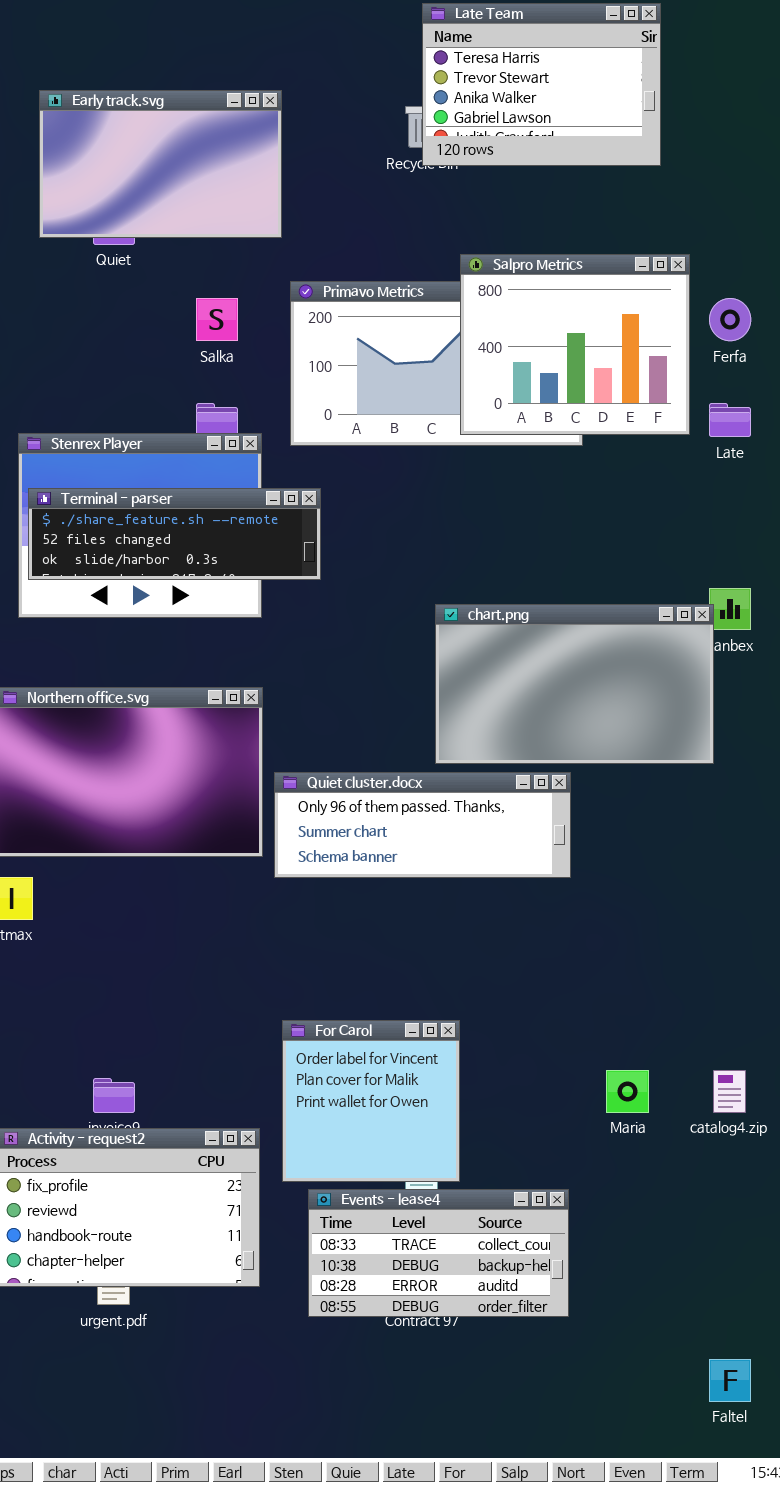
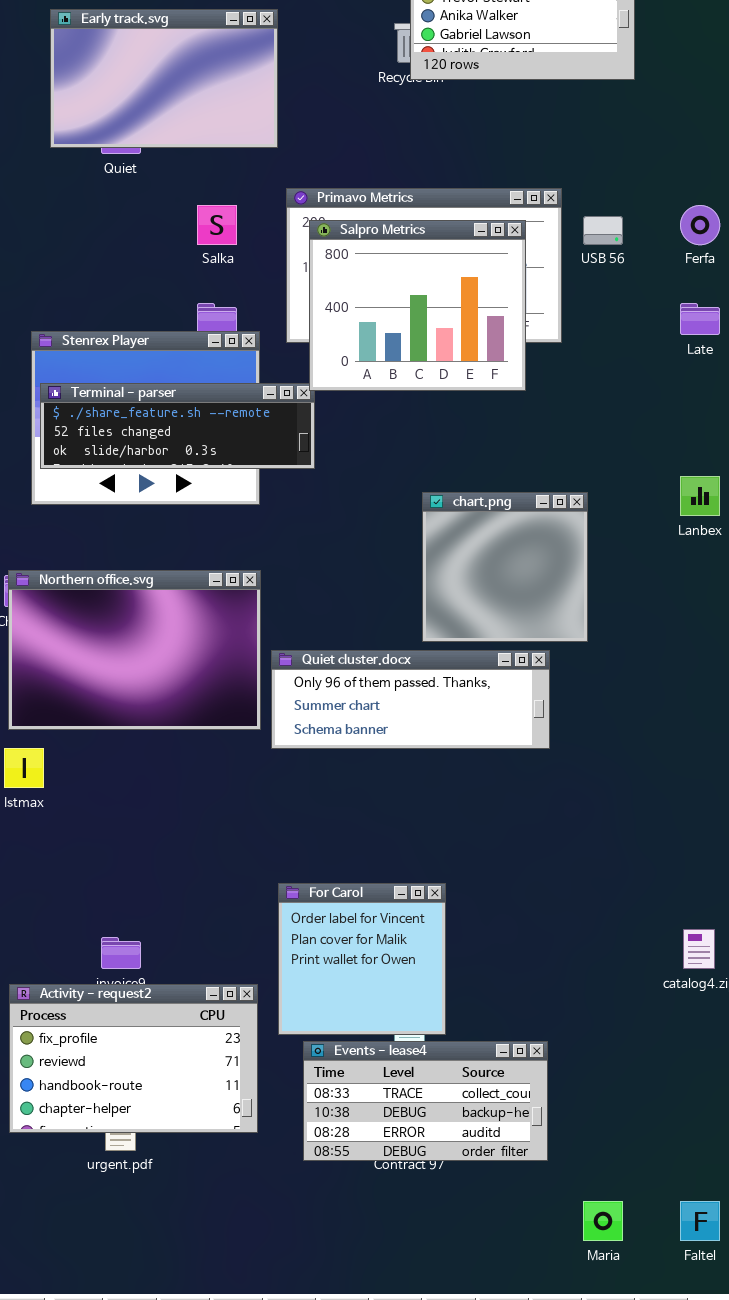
Salpro Metrics: [460,254,690,435] -> [309,220,526,391], moved
chart.png: [435,604,714,764] -> [422,492,588,642], resized
Maria: [606,1070,649,1113] -> [583,1201,623,1241], moved

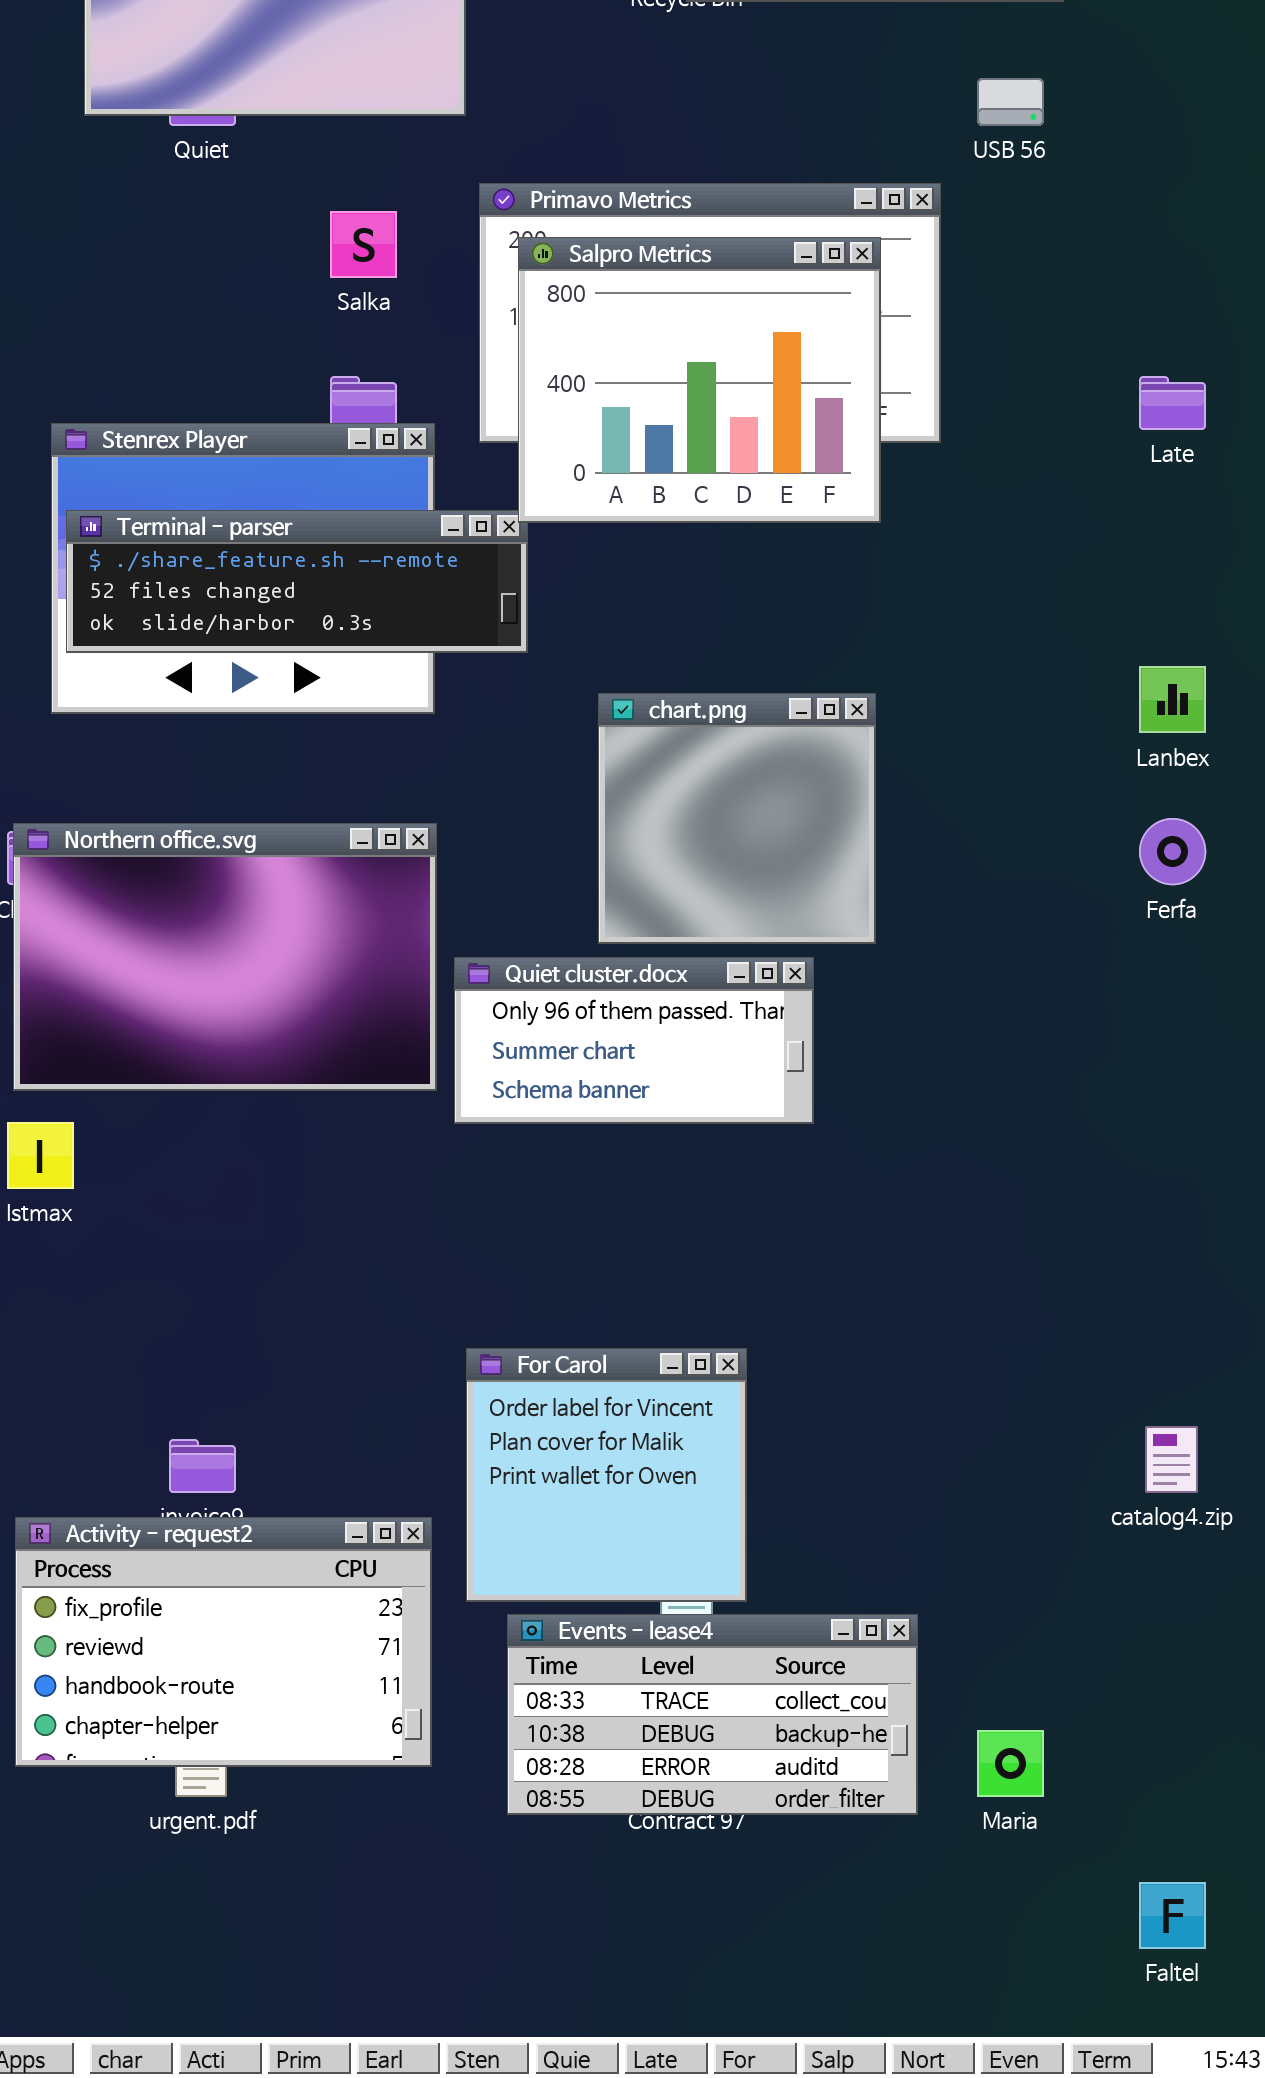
Ferfa: [680,205,720,245] -> [1139,818,1206,885], moved
USB 56: [583,216,623,245] -> [977,78,1044,126], moved
chart.png: [422,492,588,642] -> [598,693,876,944], moved
Quiet cluster.docx: [271,650,550,749] -> [454,957,814,1124], resized
Maria: [583,1201,623,1241] -> [977,1730,1044,1797], moved

